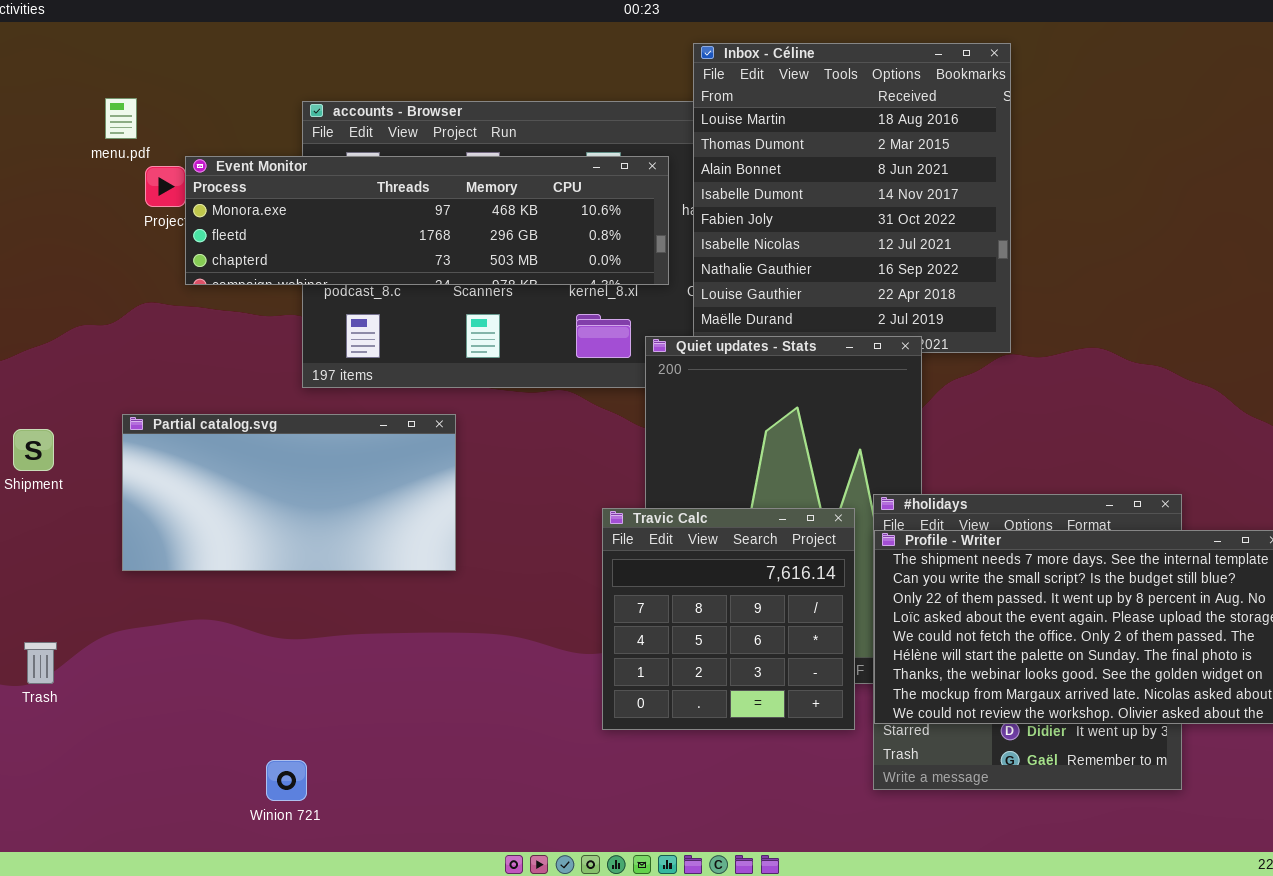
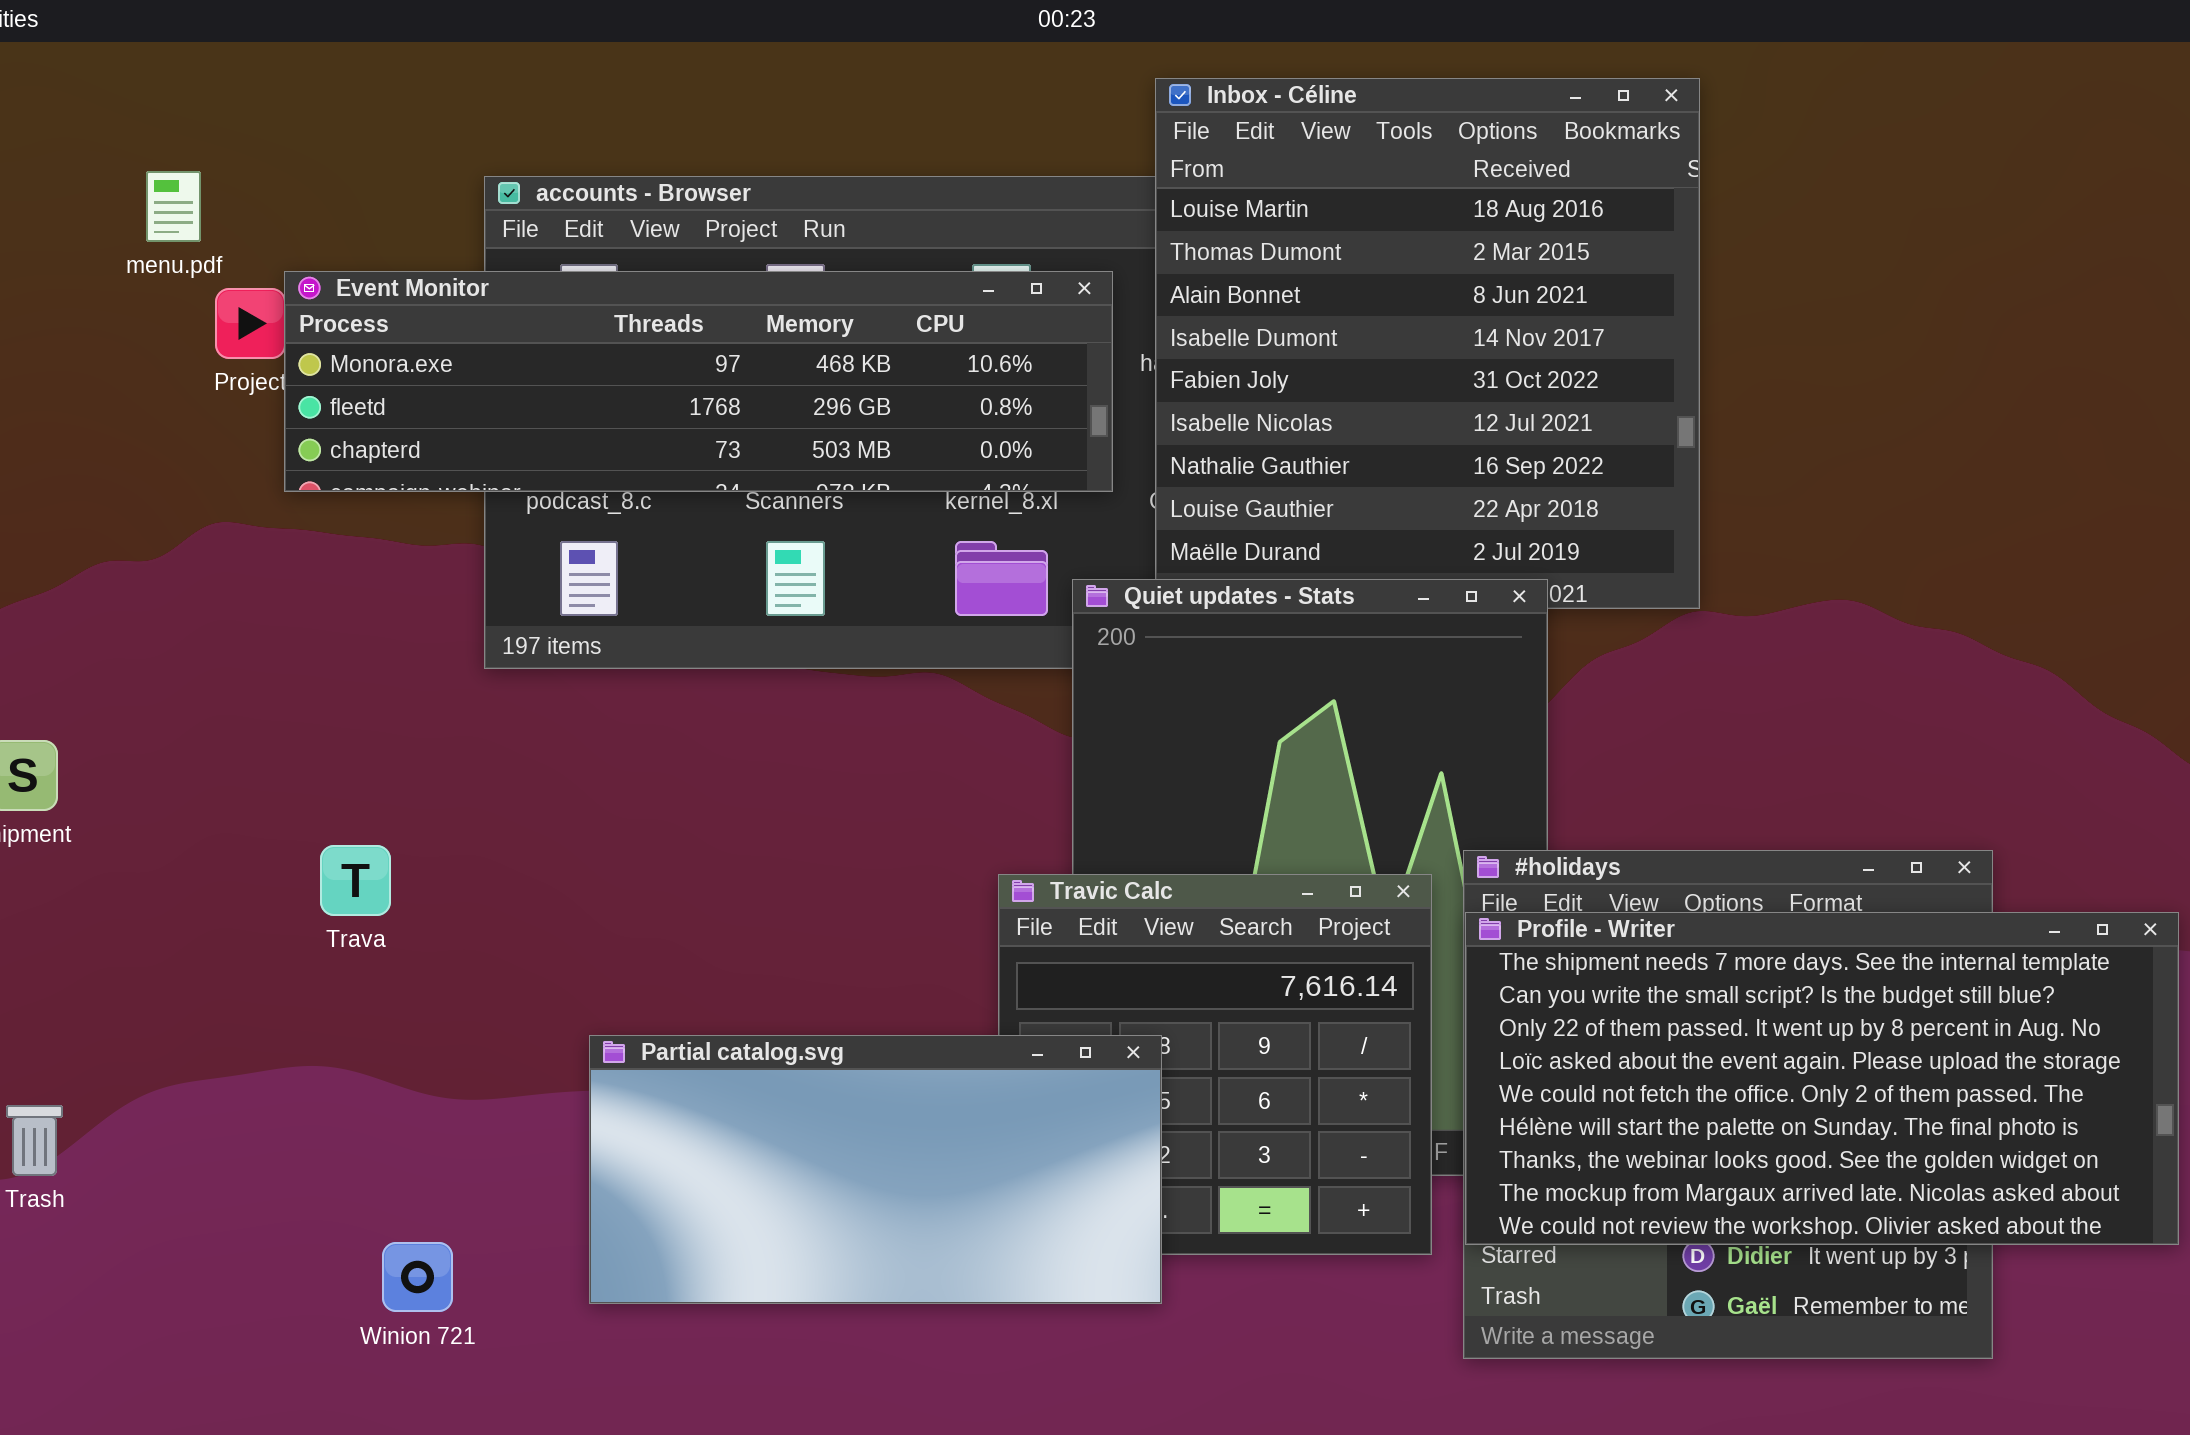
Partial catalog.svg: [122,414,456,571] -> [589,1035,1162,1304], moved
Winion 721: [266,760,307,801] -> [382,1242,453,1312], moved

